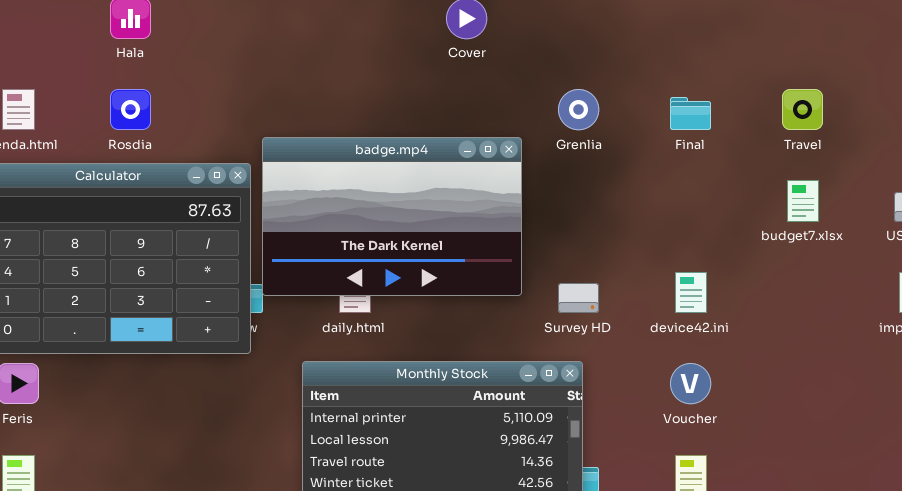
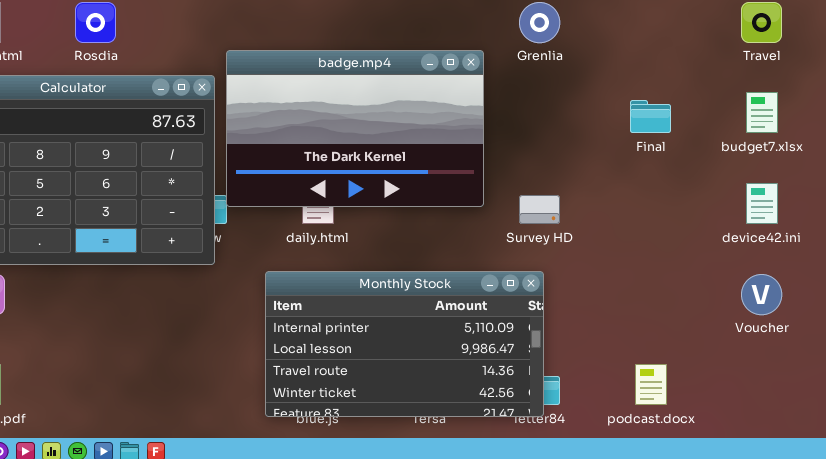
Final: [670,97,711,130] -> [630,100,671,133], moved
device42.ini: [675,272,707,313] -> [746,183,778,224], moved
Voucher: [670,363,711,404] -> [741,274,782,315], moved

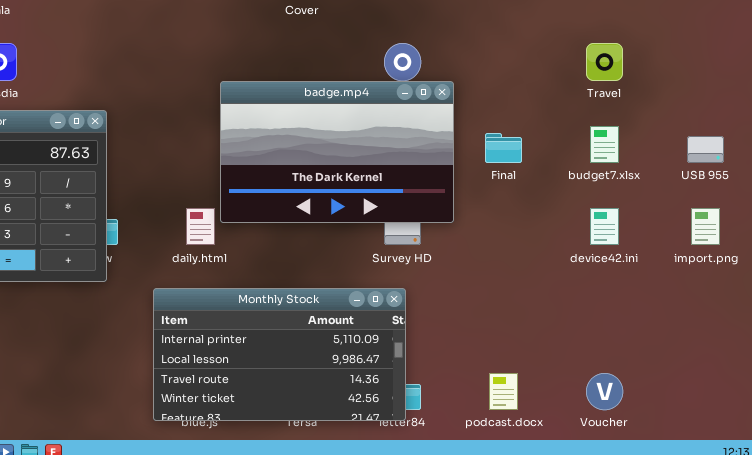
badge.mp4: [226,50,484,207] -> [220,81,454,223], moved
Voucher: [741,274,782,315] -> [586,373,623,410], moved

